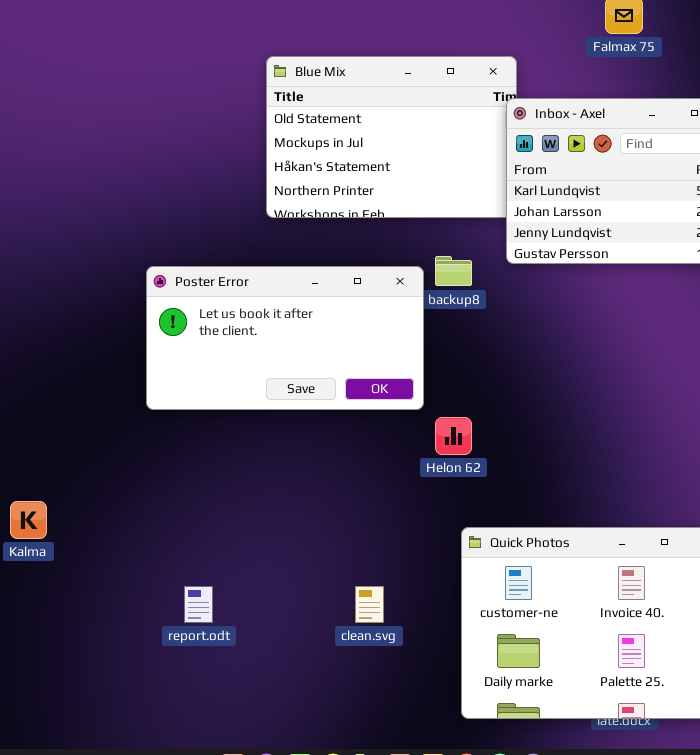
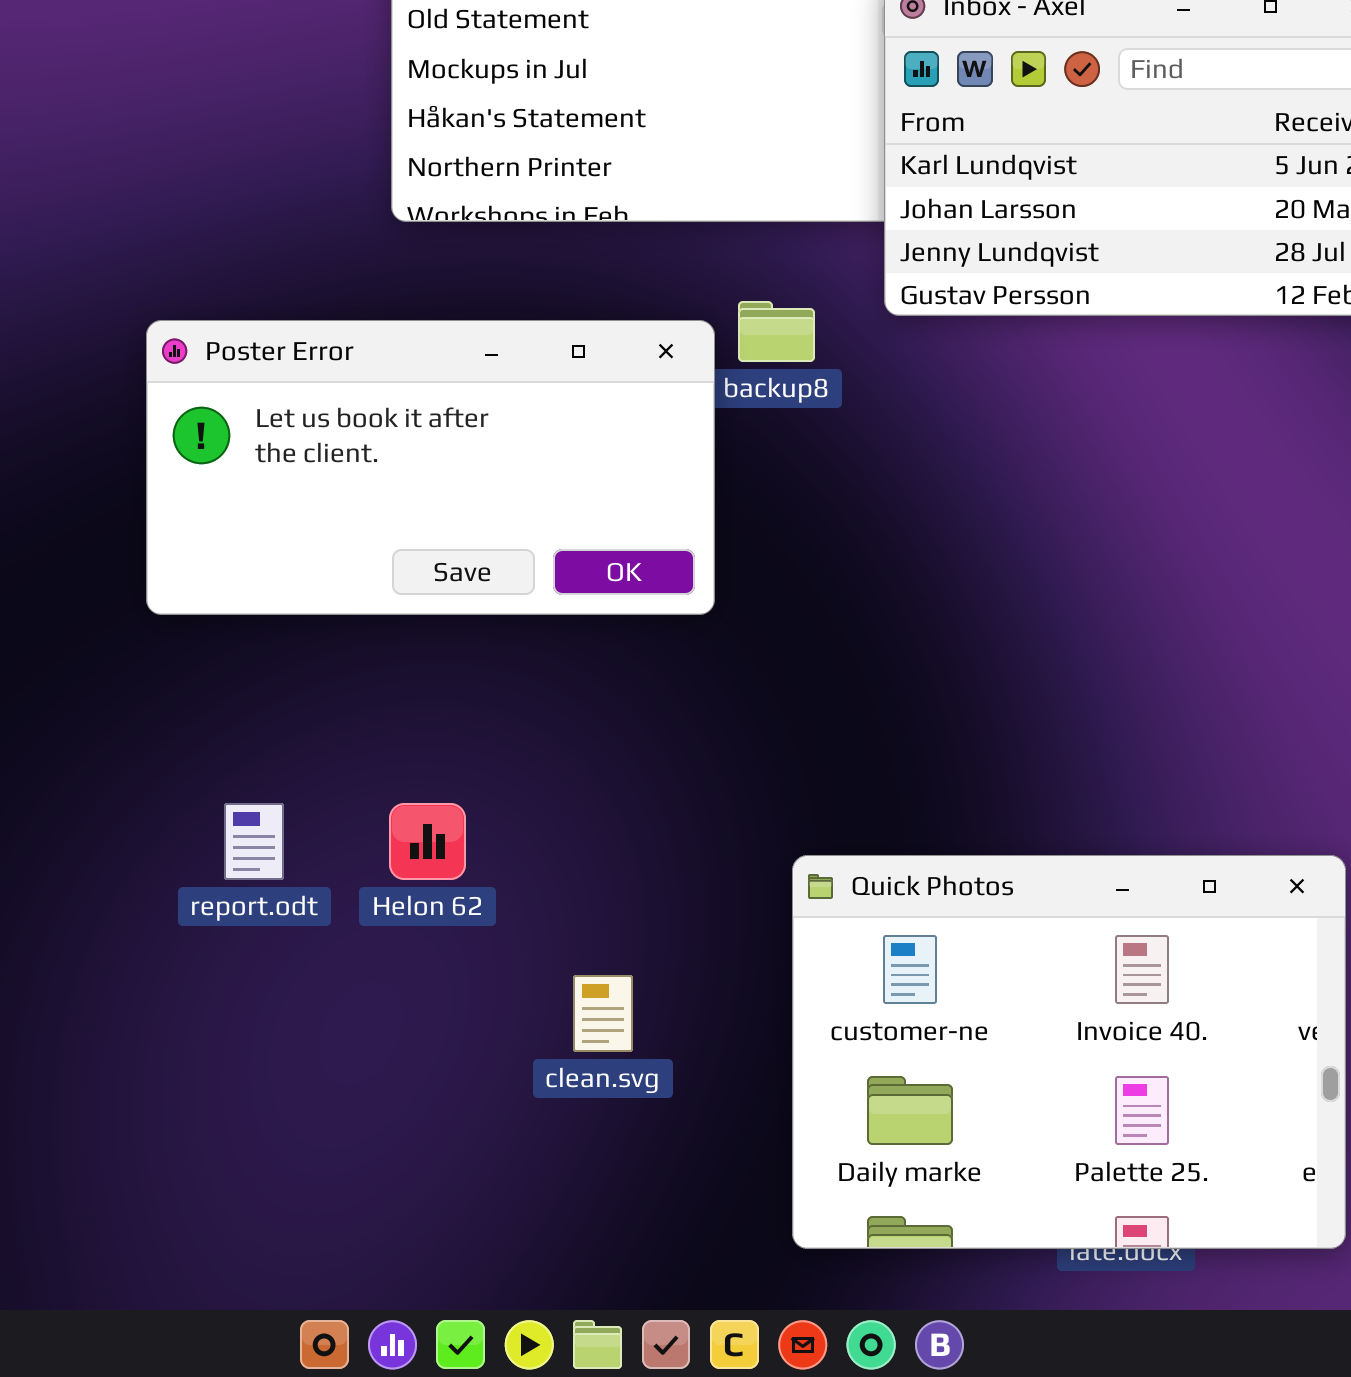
Helon 62: [435,417,472,455] -> [389,803,466,880], moved
report.odt: [184,586,213,623] -> [224,803,284,880], moved

